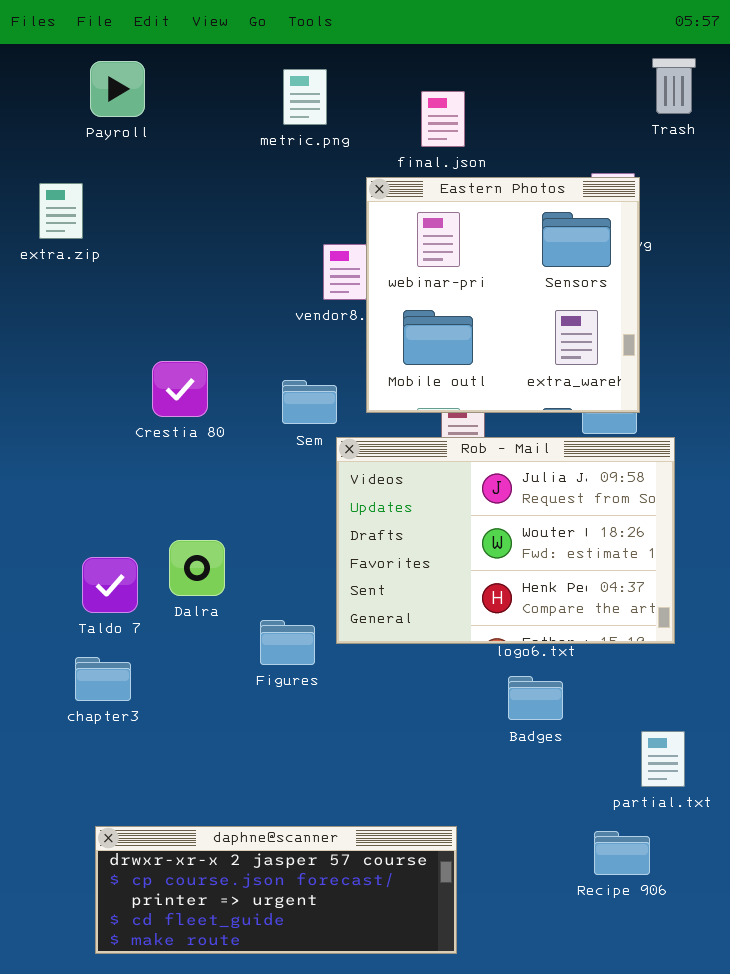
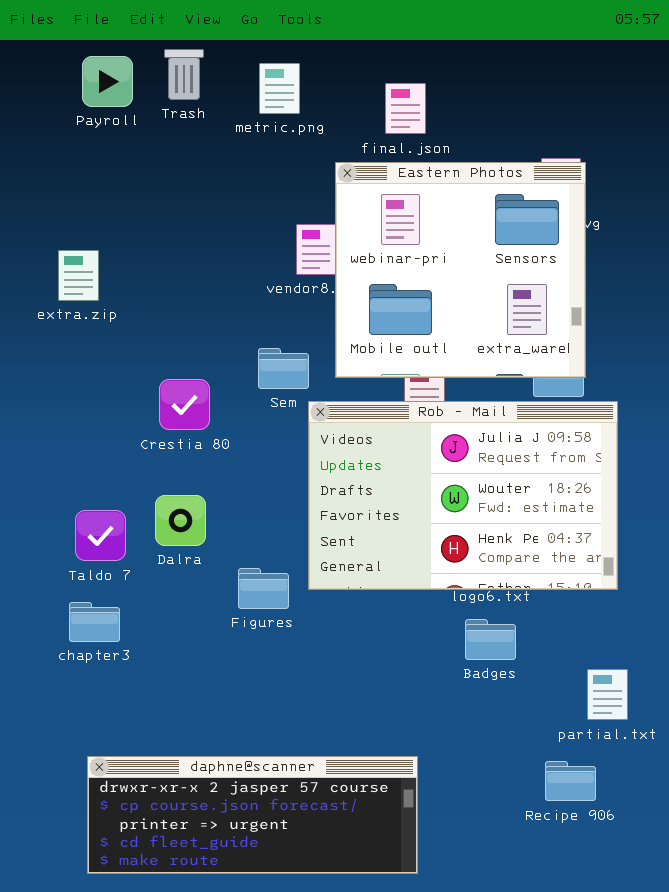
Trash: [652,58,696,114] -> [164,49,204,100], moved
extra.zip: [39,183,83,239] -> [58,250,99,301], moved
Crestia 80: [152,361,208,417] -> [159,379,210,430], moved

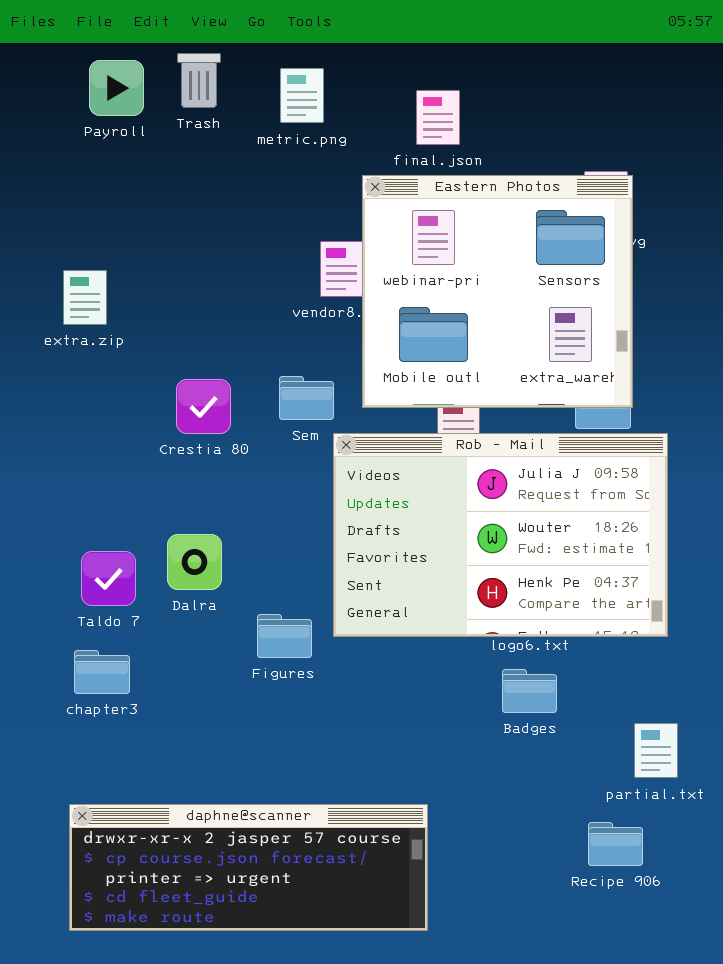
Crestia 80: [159,379,210,430] -> [176,379,231,434], moved
daphne@scanner: [87,756,418,874] -> [69,804,428,931], moved

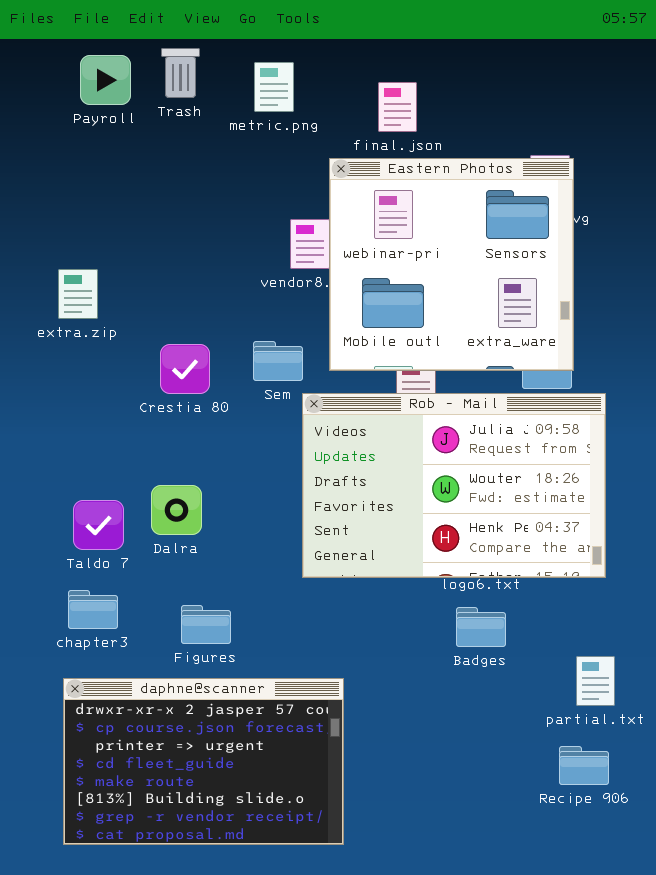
extra.zip: [63,270,107,325] -> [58,269,98,319], moved
Figures: [257,614,312,658] -> [181,605,231,644], moved
daphne@scanner: [69,804,428,931] -> [63,678,344,845], resized
Recipe 906: [588,822,643,866] -> [559,746,609,785], moved

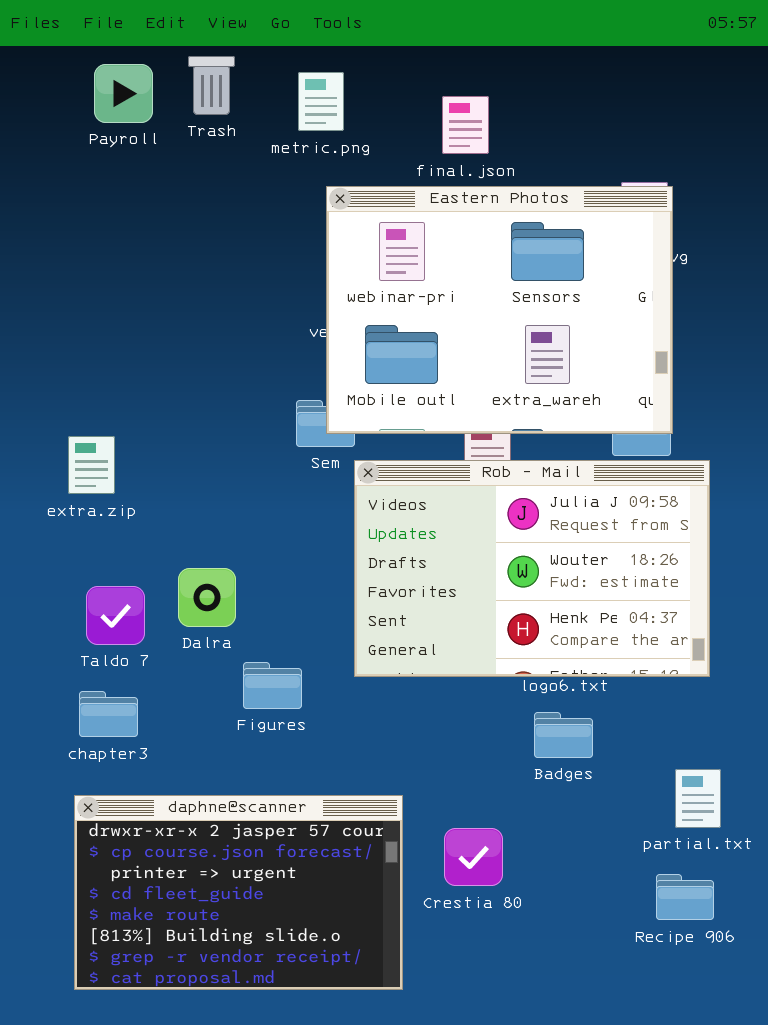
Eastern Photos: [329,158,574,371] -> [326,186,673,434], resized
extra.zip: [58,269,98,319] -> [68,436,115,494], moved
Crestia 80: [160,344,210,394] -> [444,828,503,886], moved
Figures: [181,605,231,644] -> [243,662,302,709], moved

